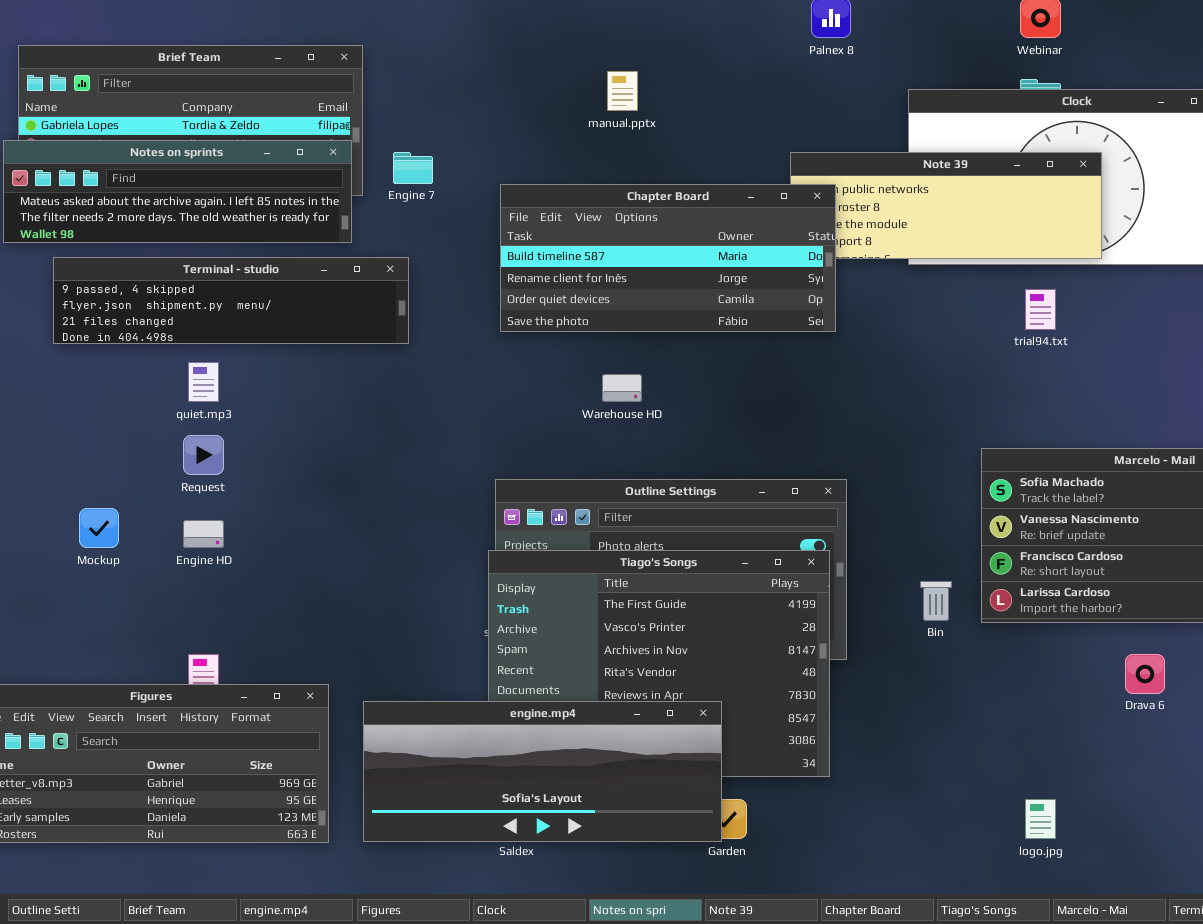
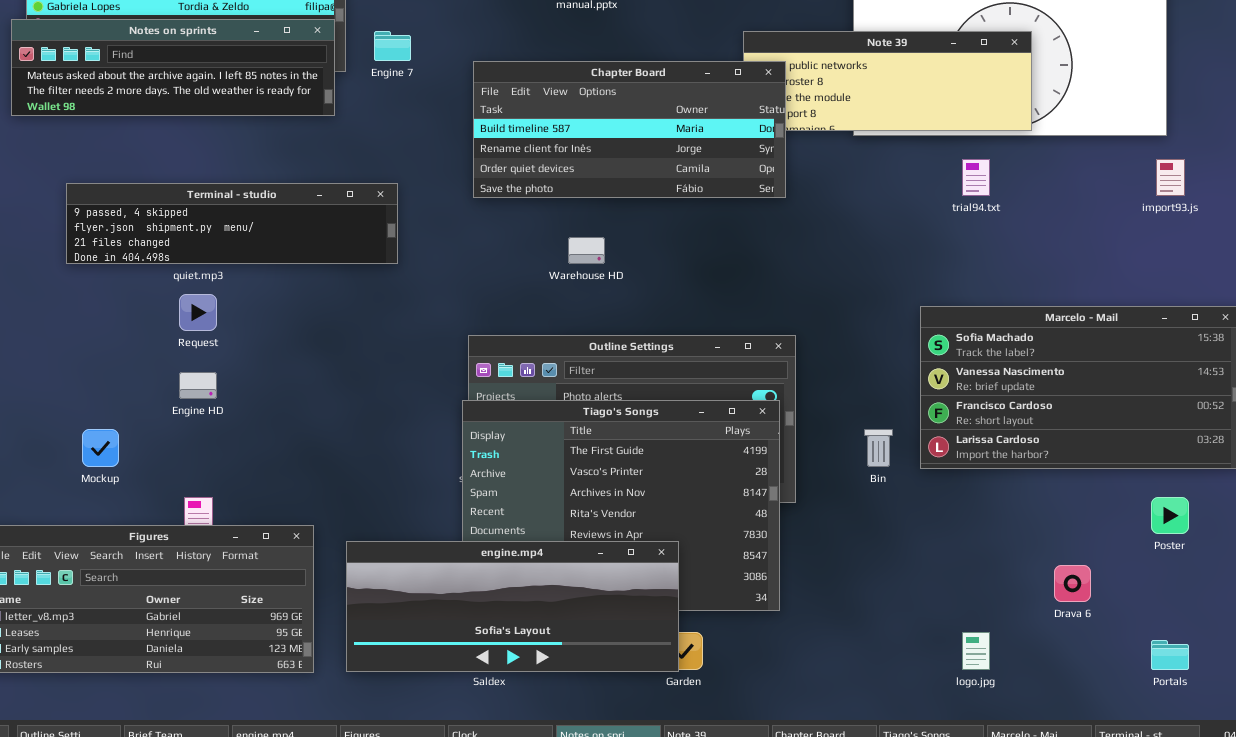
Terminal - studio: [53,257,409,344] -> [66,183,398,264], moved
Mockup: [79,508,119,548] -> [82,429,119,467], moved
Drava 6: [1125,654,1165,694] -> [1054,565,1091,602], moved

